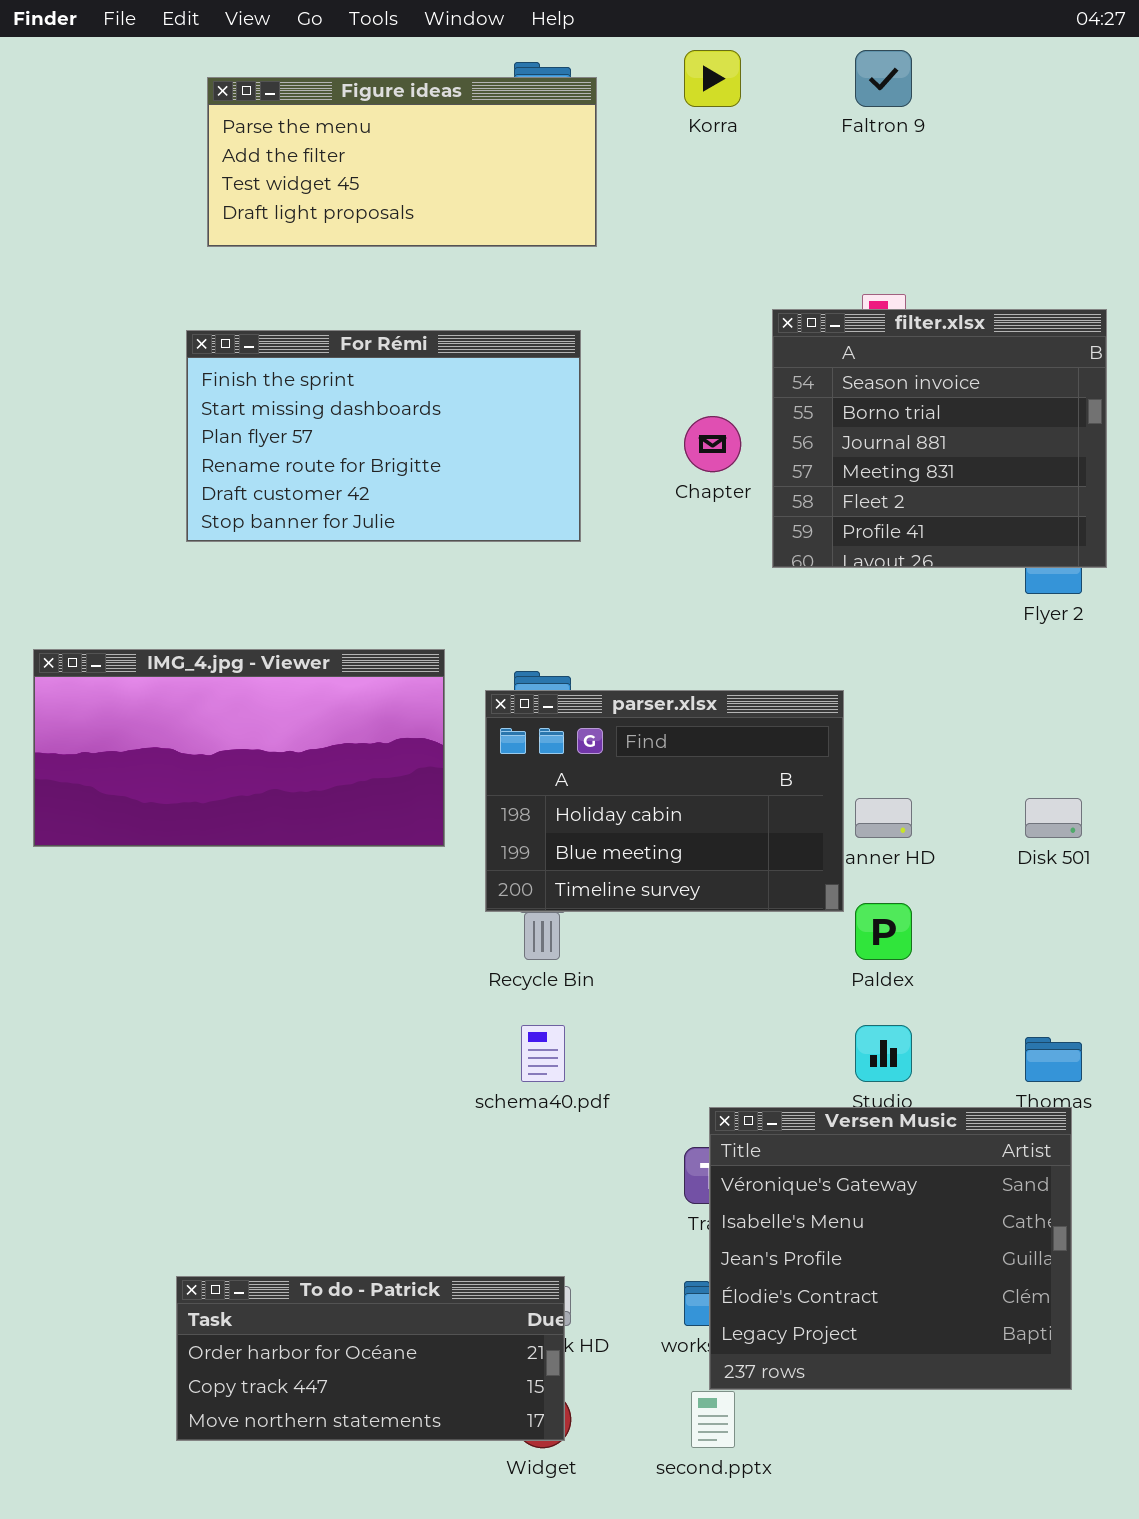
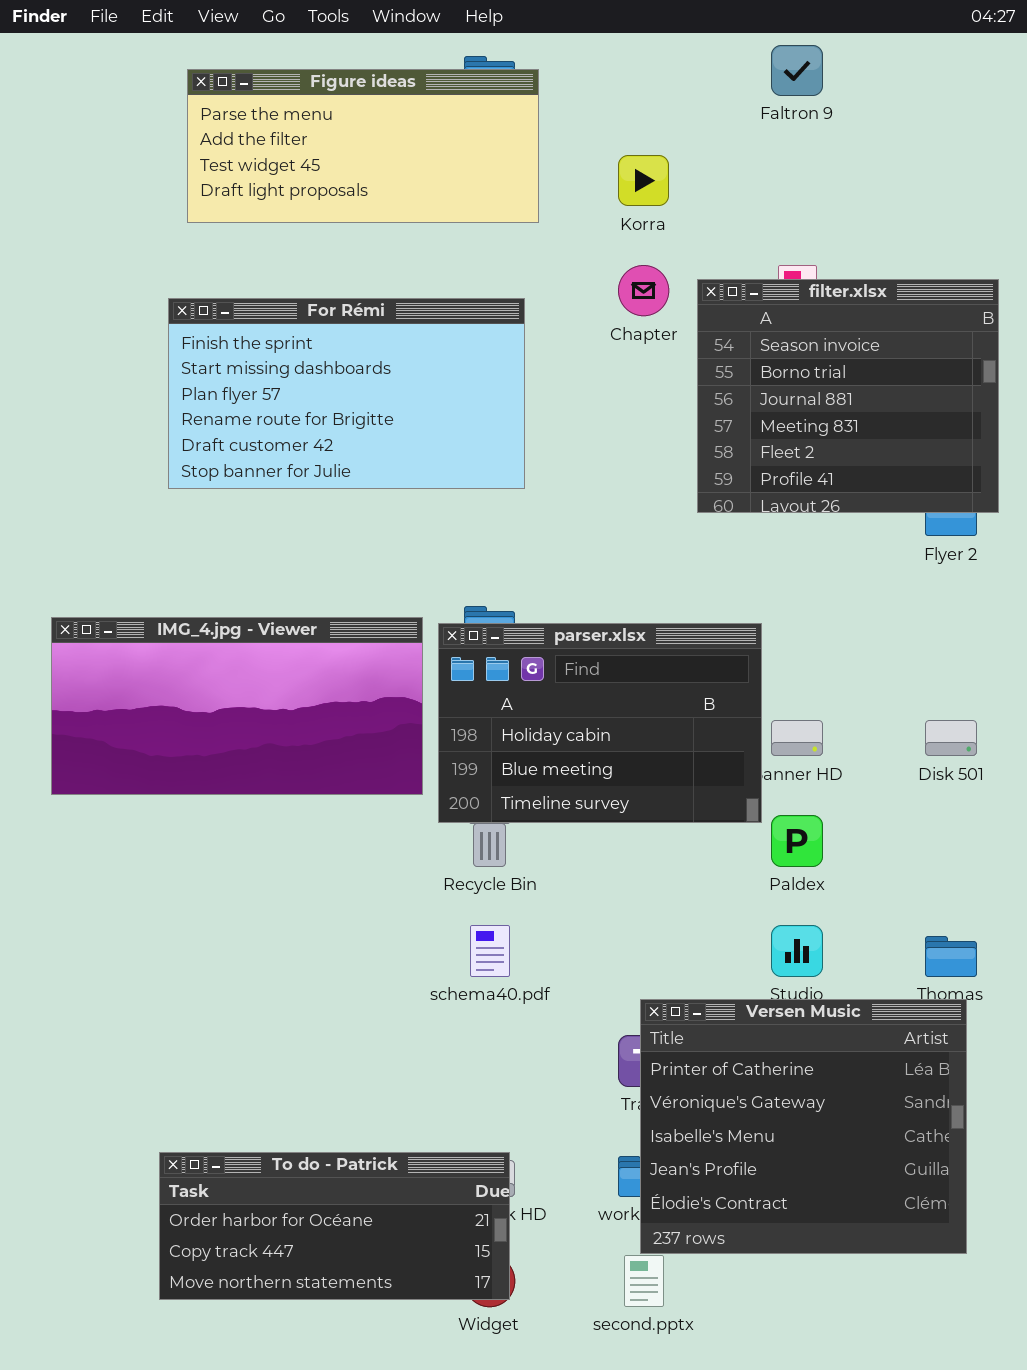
Korra: [684,50,741,107] -> [618,155,669,206], moved
Chapter: [684,416,741,472] -> [618,265,669,316], moved
IMG_4.jpg - Viewer: [33,649,445,847] -> [51,617,423,795], moved
Versen Music: [709,1107,1072,1390] -> [640,999,967,1254], scrolled up 1 row

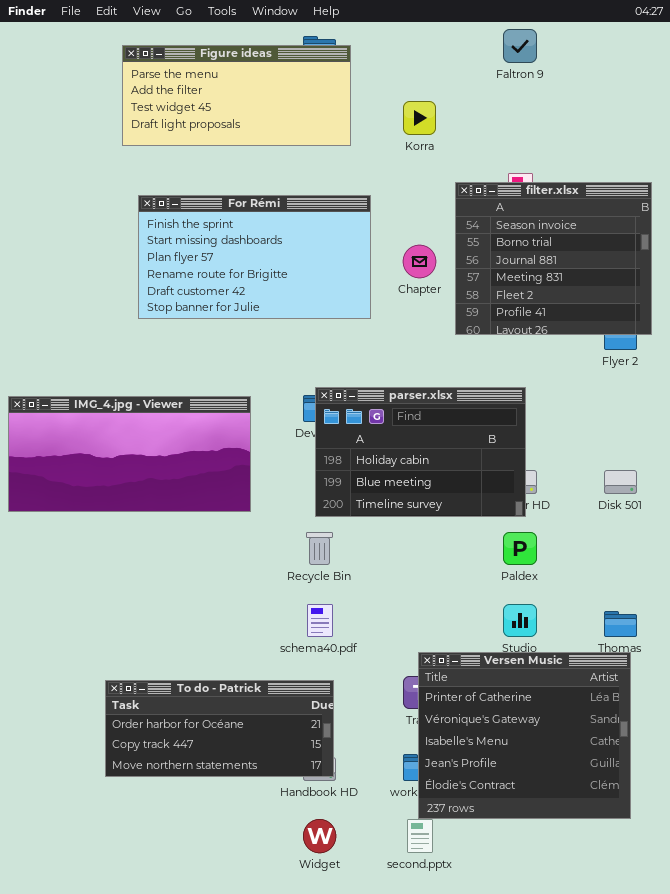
Chapter: [618,265,669,316] -> [403,245,436,278], moved
For Rémi: [168,298,525,489] -> [138,195,371,319], moved
IMG_4.jpg - Viewer: [51,617,423,795] -> [8,396,251,512], moved
parser.xlsx: [438,623,762,823] -> [315,387,526,517], moved
To do - Patrick: [159,1152,510,1300] -> [105,680,334,777], moved

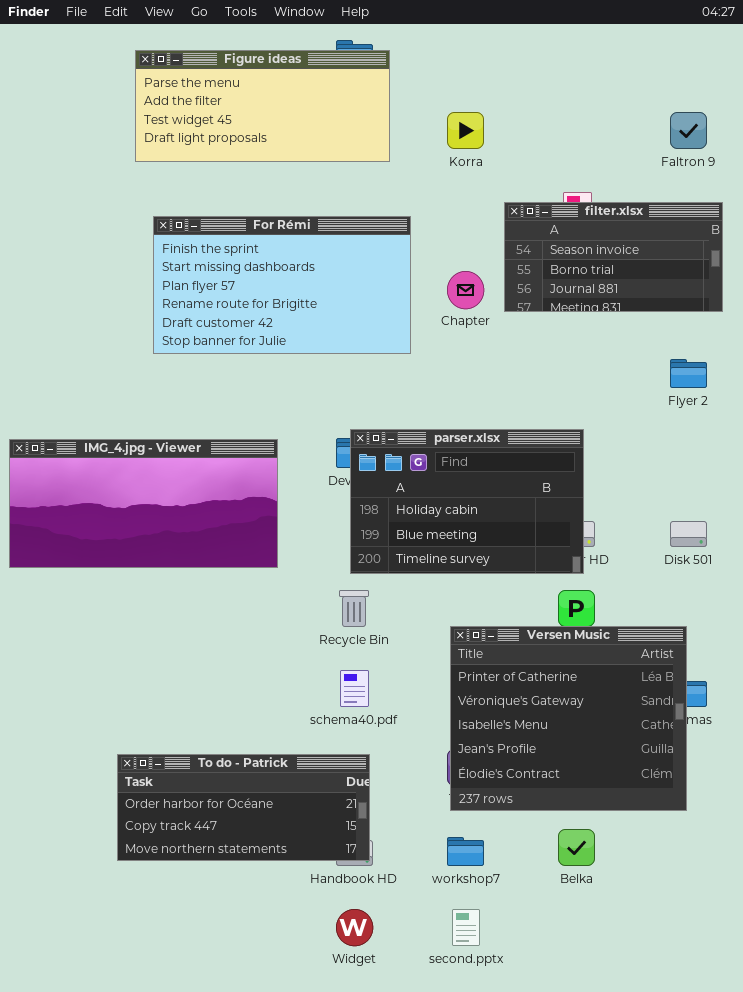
Faltron 9: [503,29,537,63] -> [670,112,707,149], moved
filter.xlsx: [455,182,652,335] -> [504,202,723,312], resized
Versen Music: [418,652,631,819] -> [450,626,687,811], moved

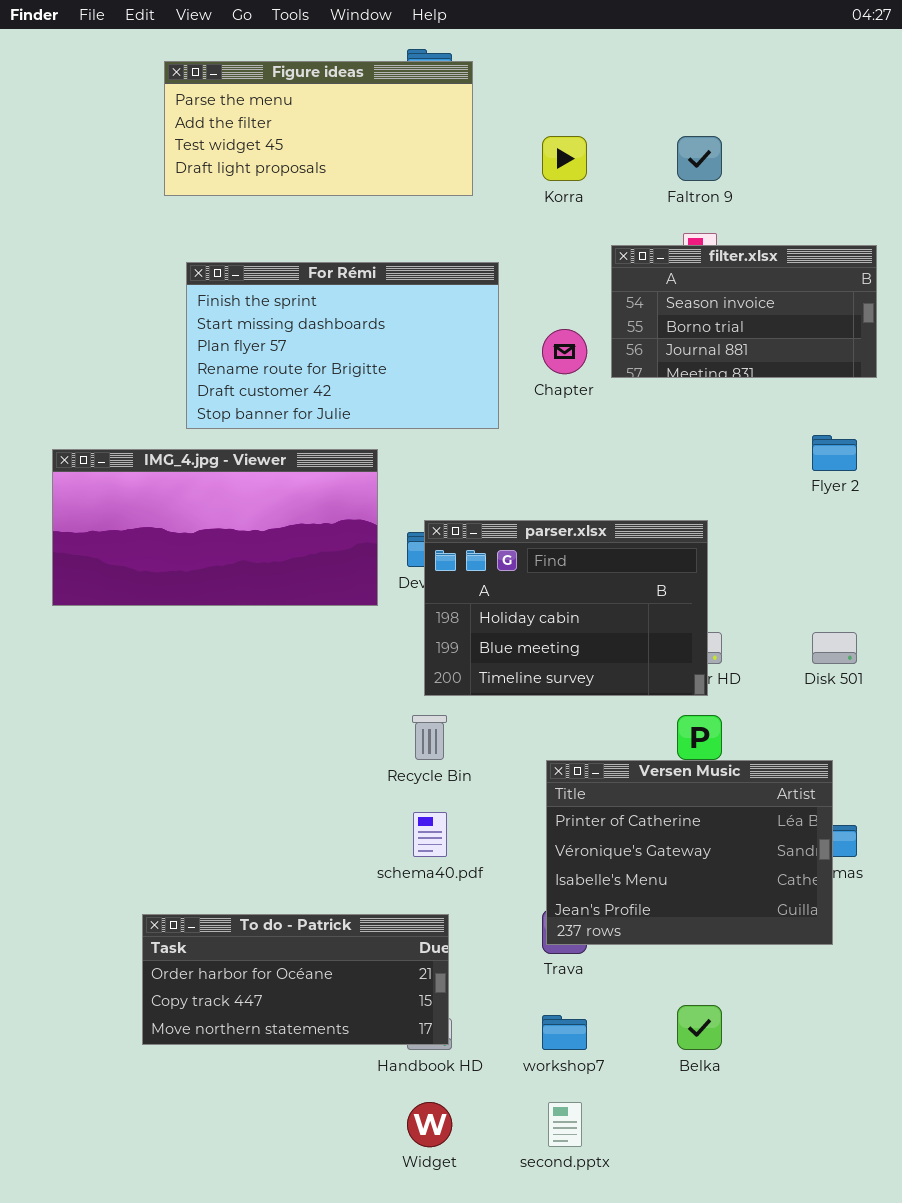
Faltron 9: [670,112,707,149] -> [677,136,722,181], moved
IMG_4.jpg - Viewer: [9,439,278,568] -> [52,449,378,606], moved
Versen Music: [450,626,687,811] -> [546,760,833,945], resized

